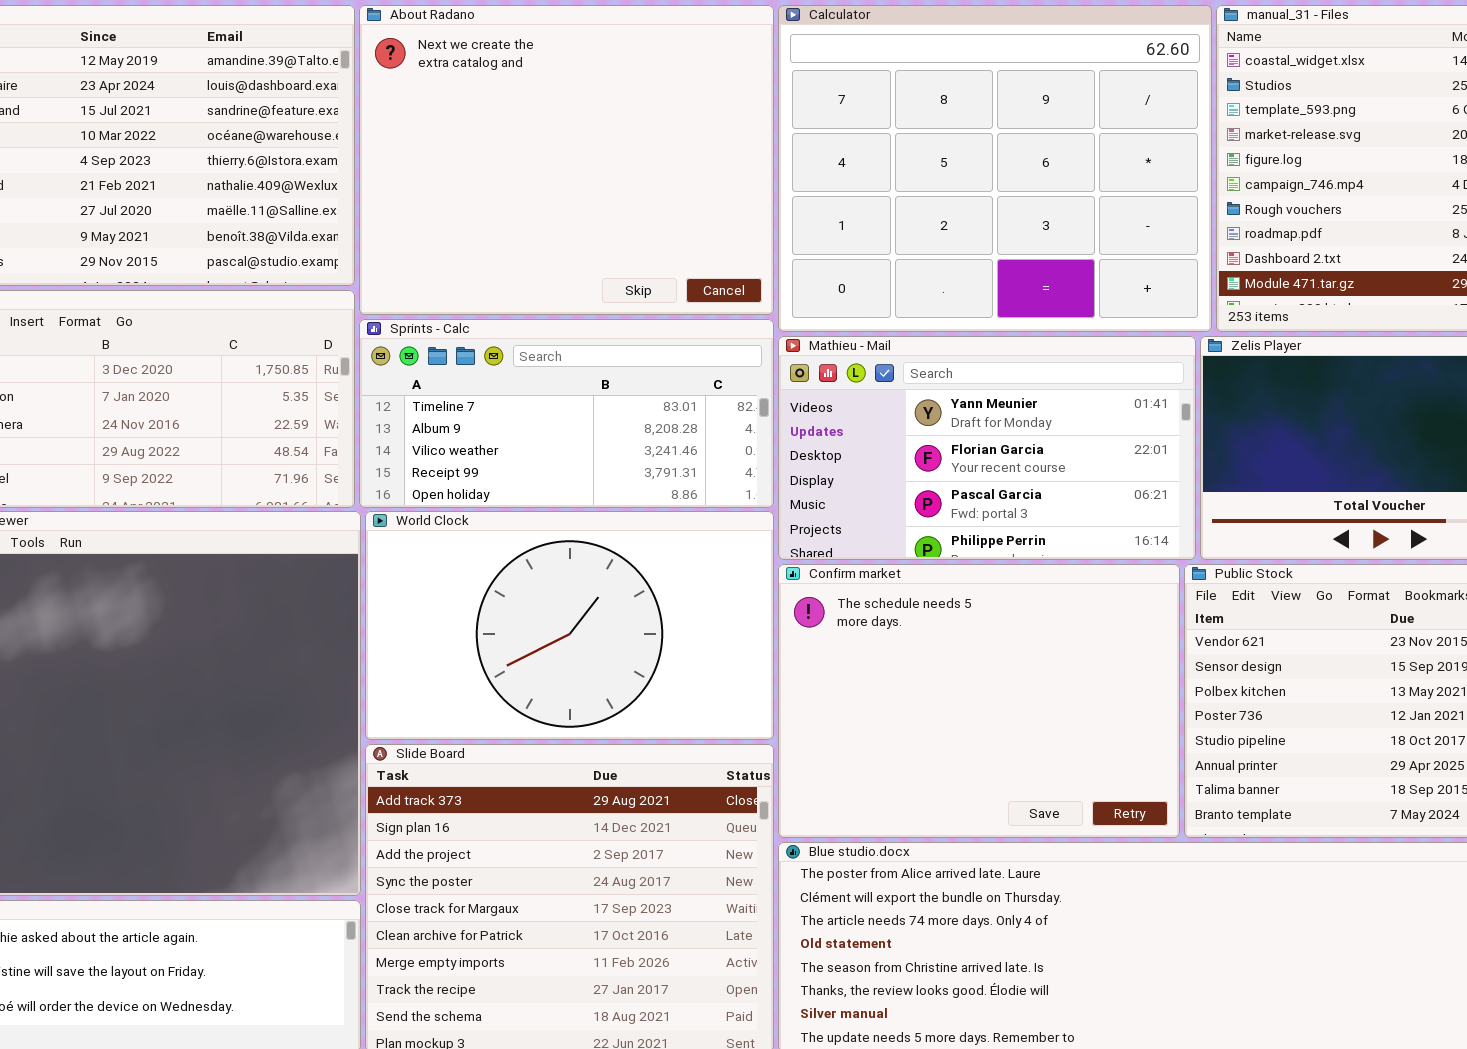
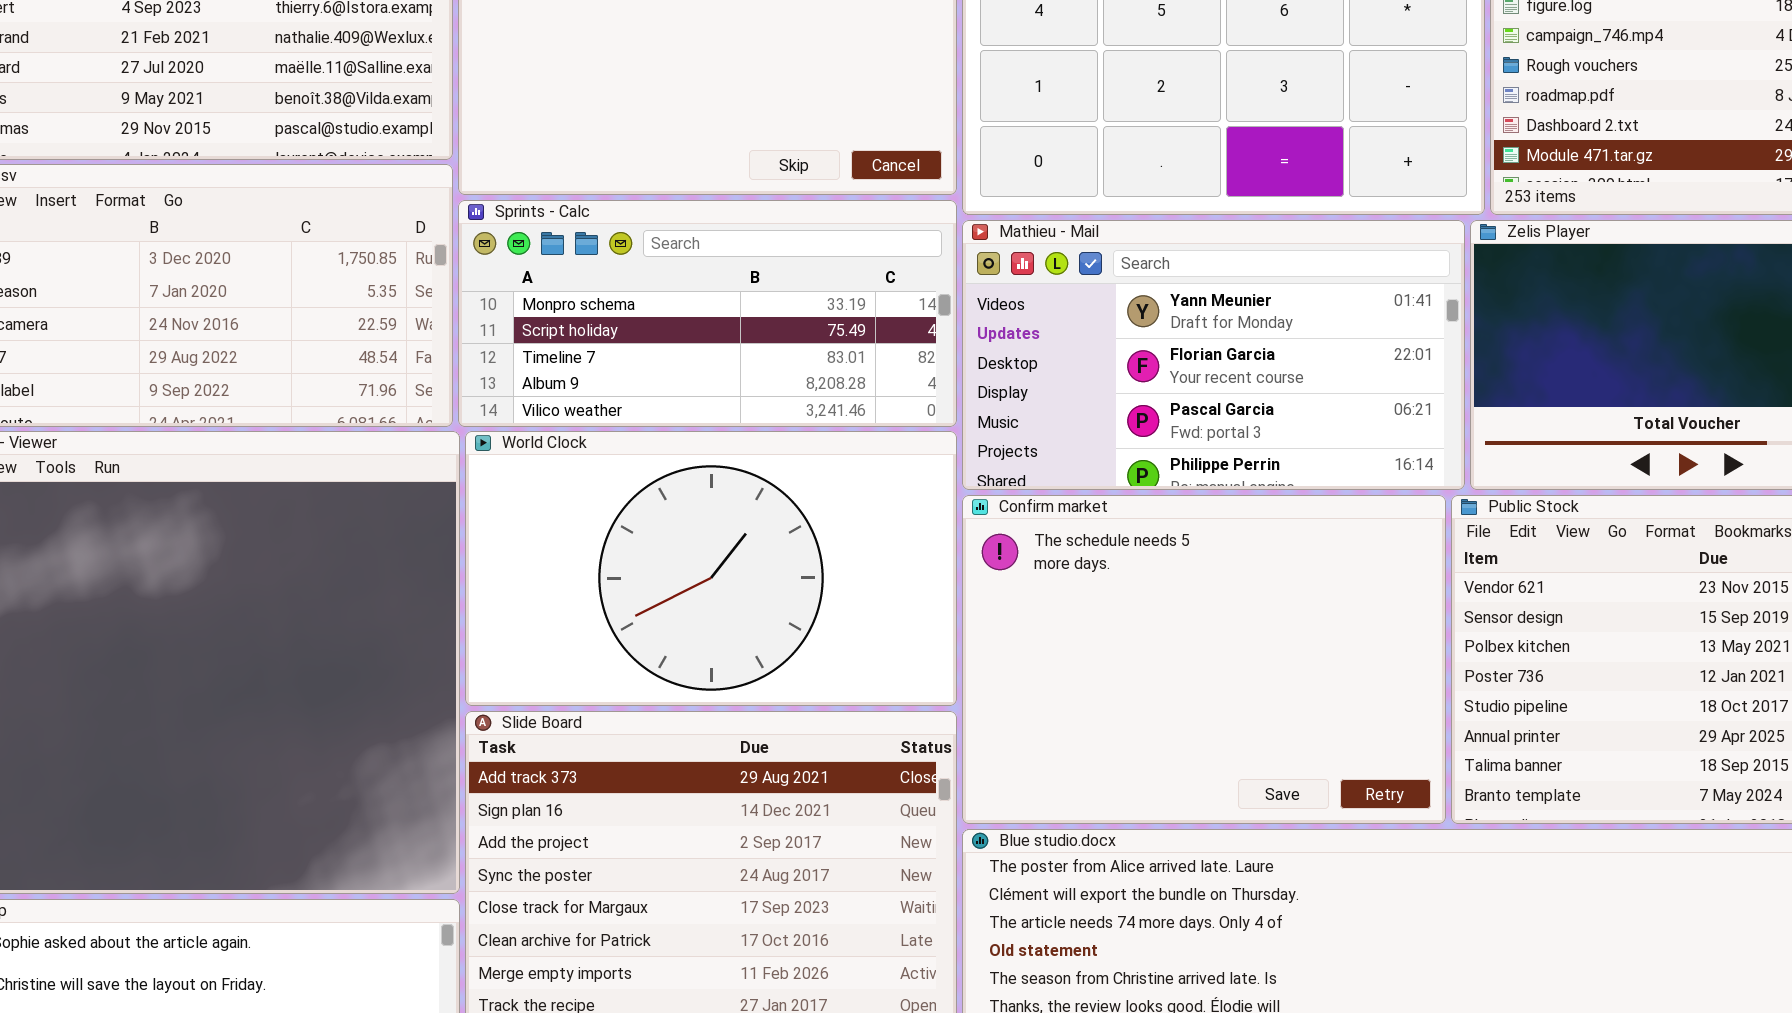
Sprints - Calc: [359,319,774,508] -> [458,200,957,427], scrolled up 2 rows

